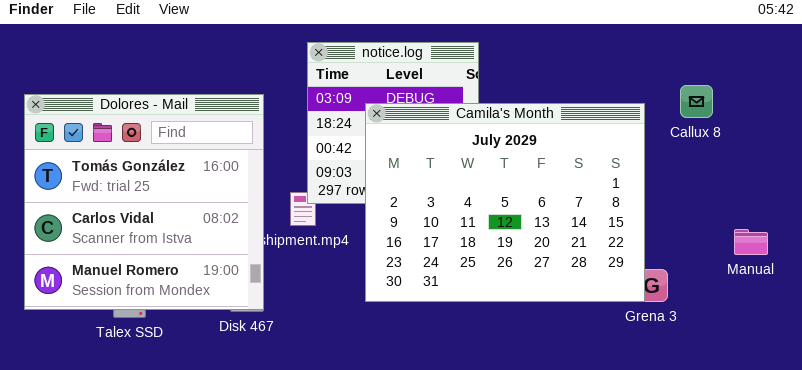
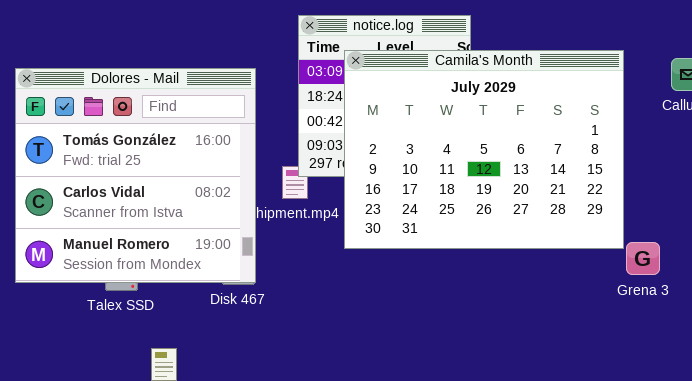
Camila's Month: [365,103,645,302] -> [344,50,624,249], moved

